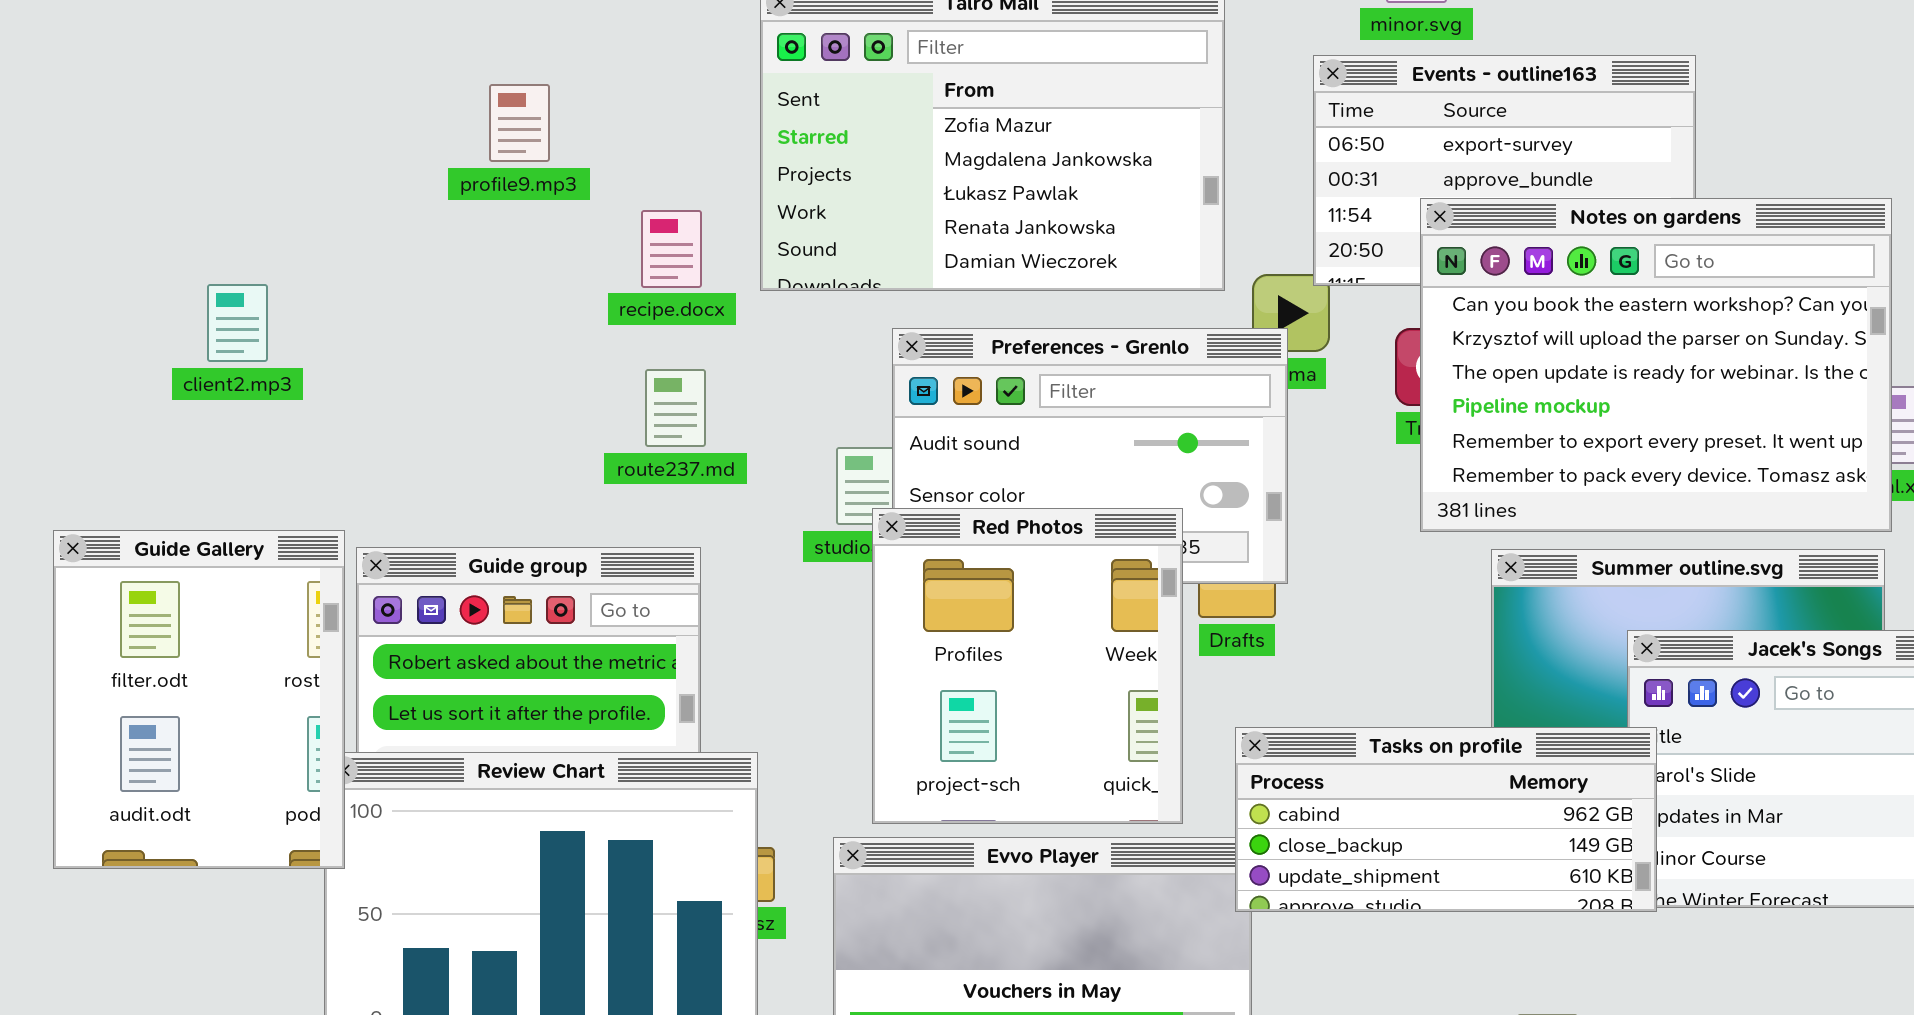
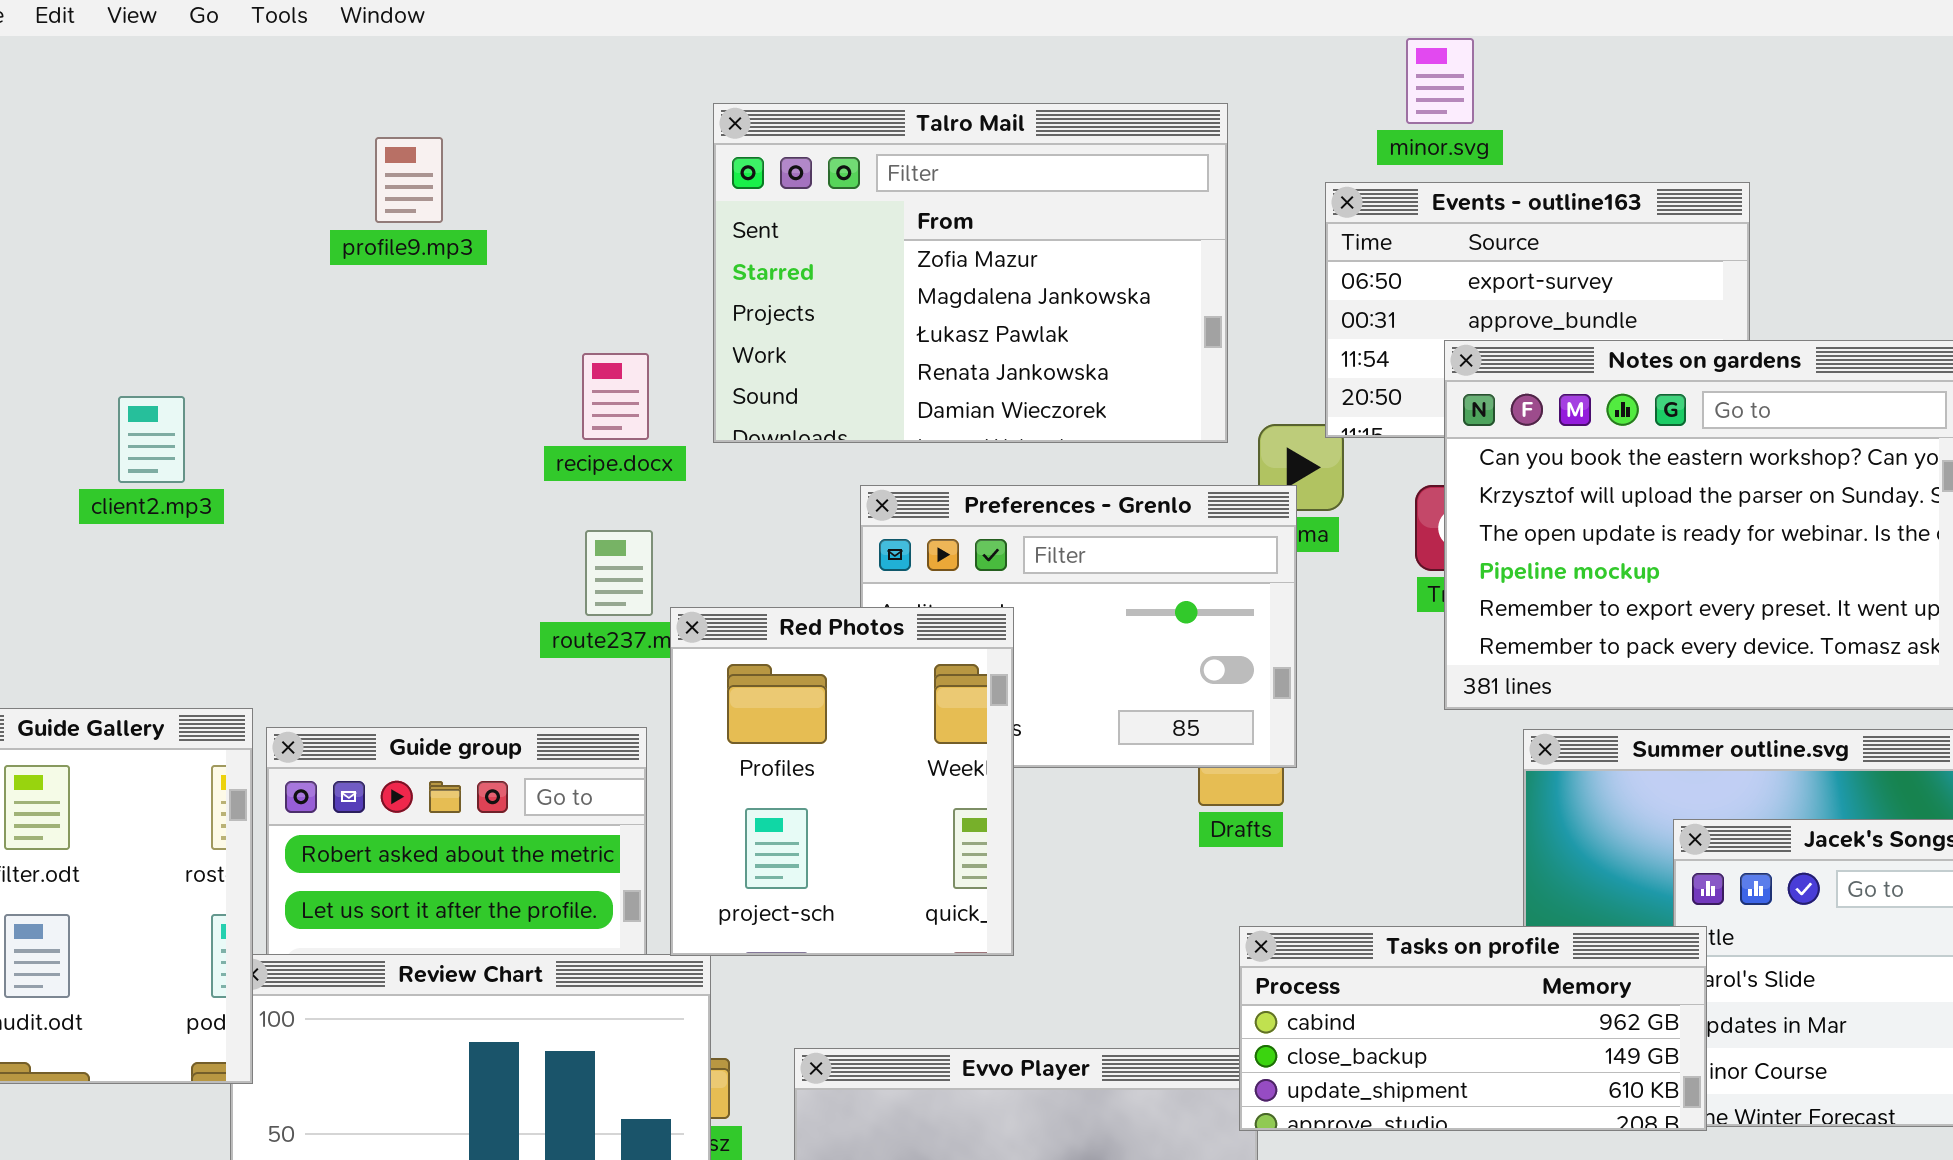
profile9.mp3: [489,84,550,162] -> [375,137,443,223], moved
client2.mp3: [207,284,268,362] -> [118,396,185,483], moved
Red Photos: [872,508,1183,824] -> [670,607,1014,956], moved

